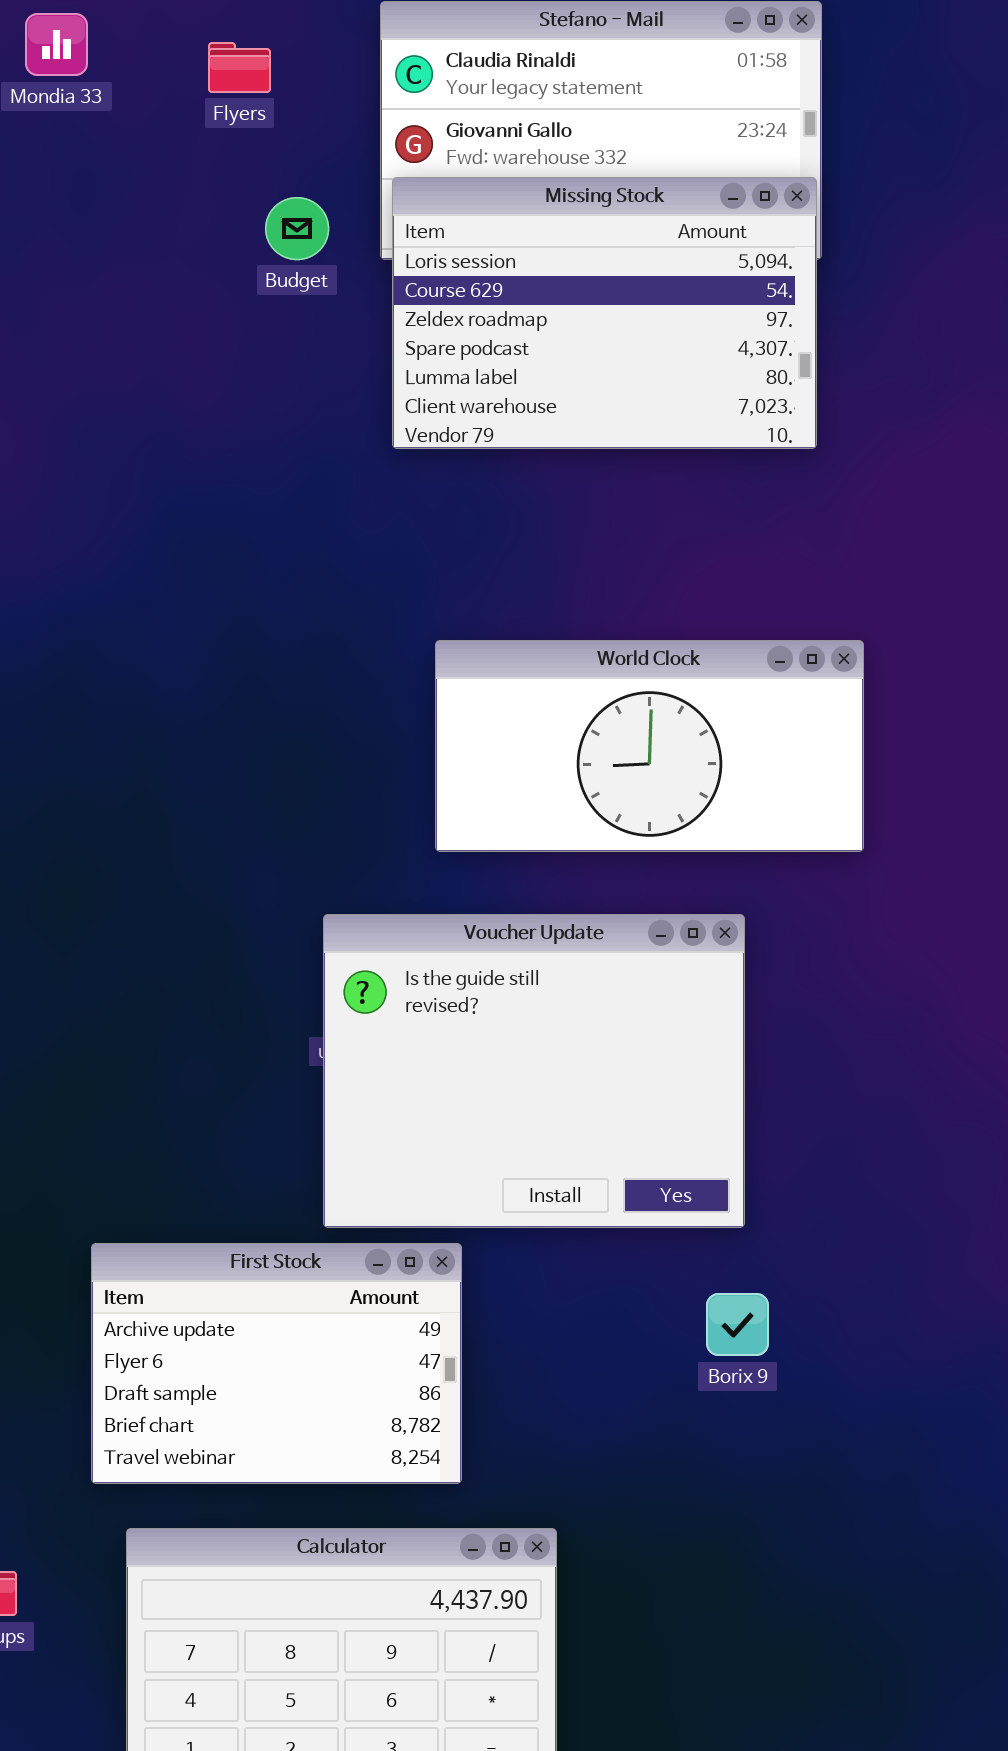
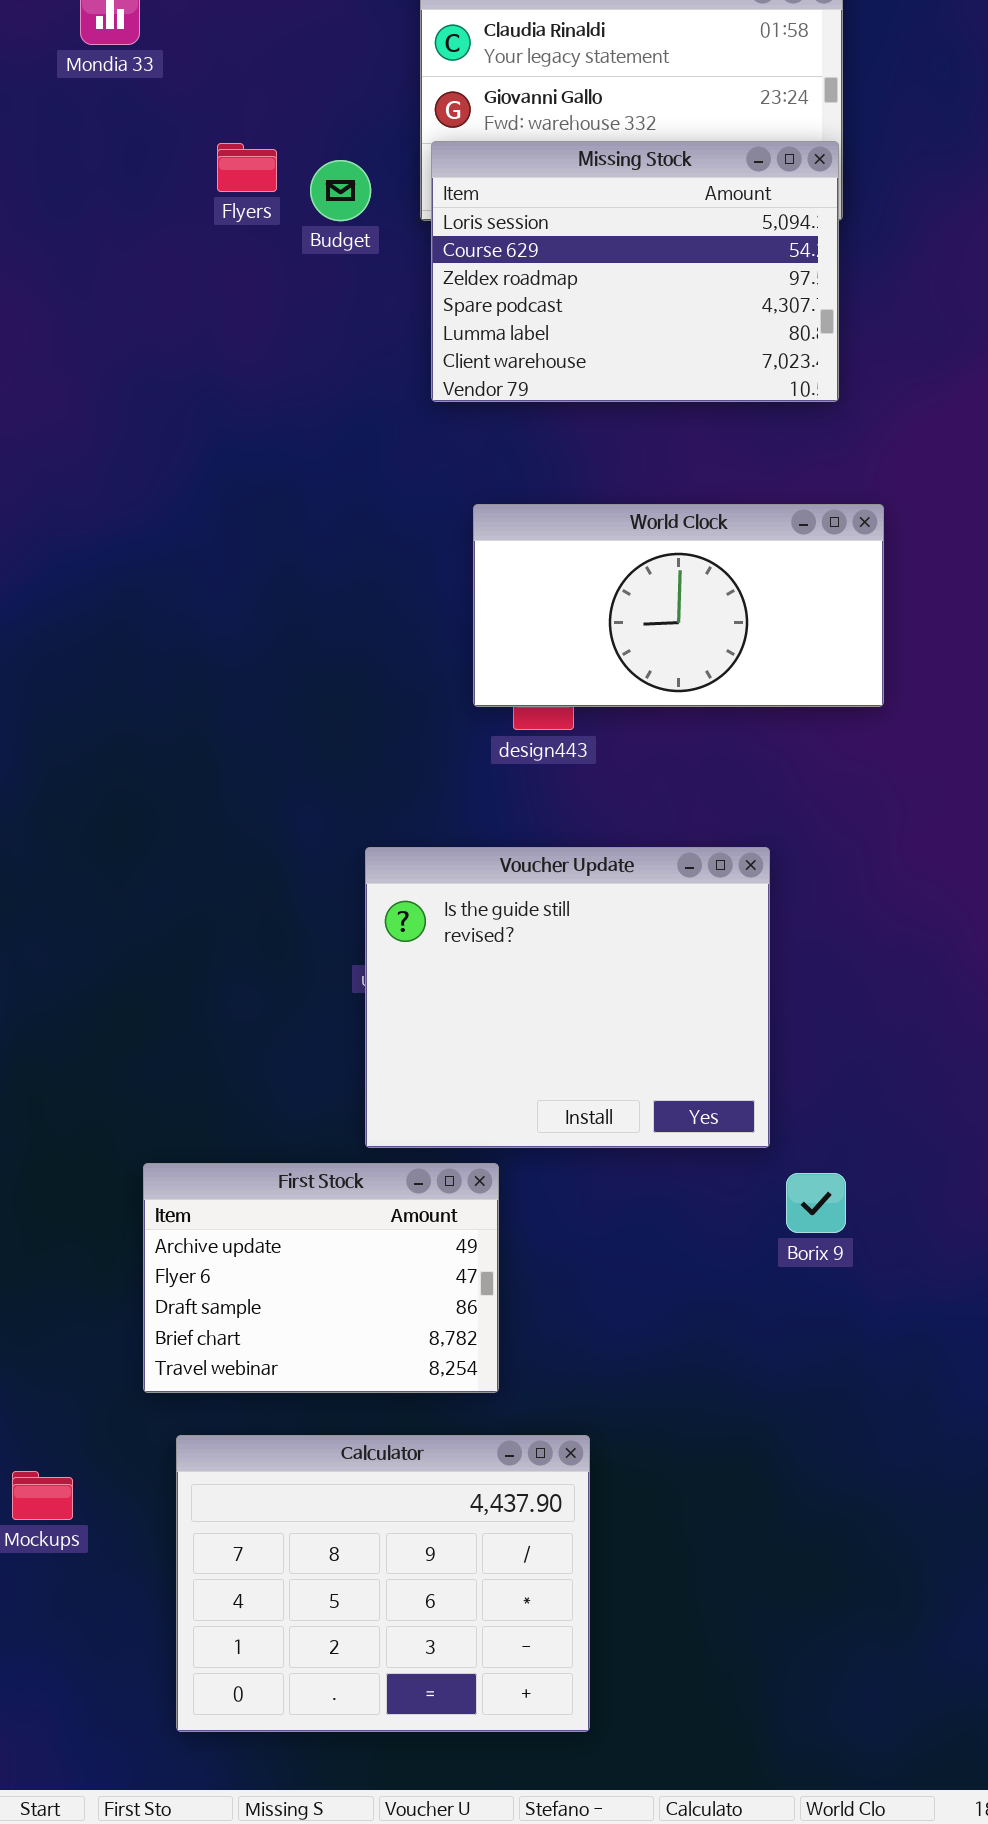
Flyers: [208,42,271,93] -> [217,143,277,192], moved
World Clock: [435,640,864,852] -> [473,504,884,707], moved
Borix 9: [706,1293,769,1356] -> [786,1173,846,1233], moved

